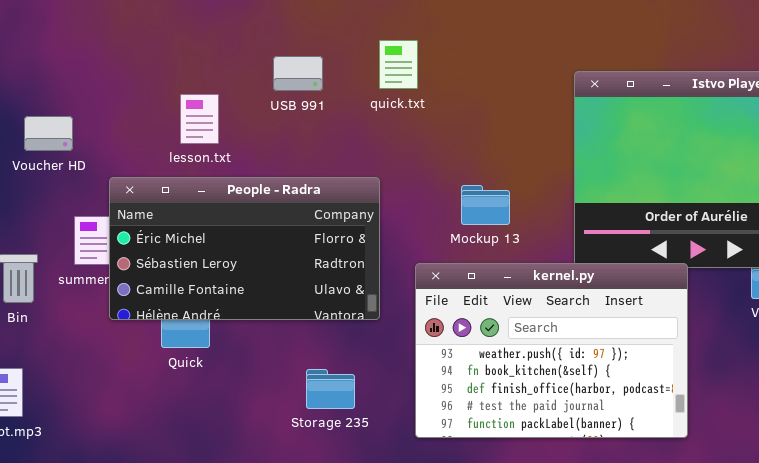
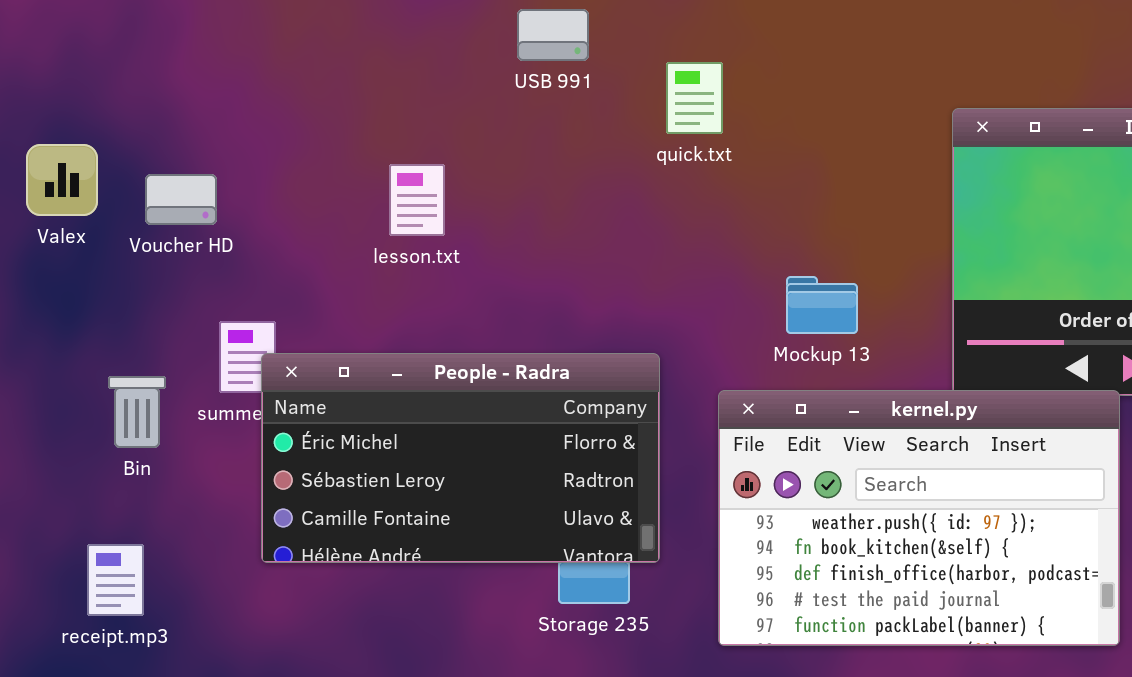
USB 991: [273,56,323,91] -> [517,9,589,61], moved
lesson.txt: [180,94,219,144] -> [389,164,445,236], moved
People - Radra: [109,177,380,320] -> [261,353,660,563], moved

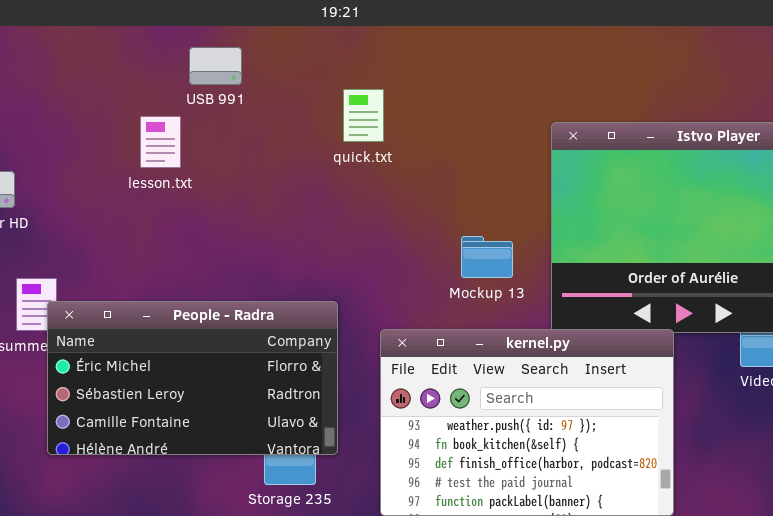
USB 991: [517,9,589,61] -> [189,47,242,85], moved
lesson.txt: [389,164,445,236] -> [140,116,181,168], moved
Mockup 13: [786,276,858,334] -> [461,236,513,278], moved

